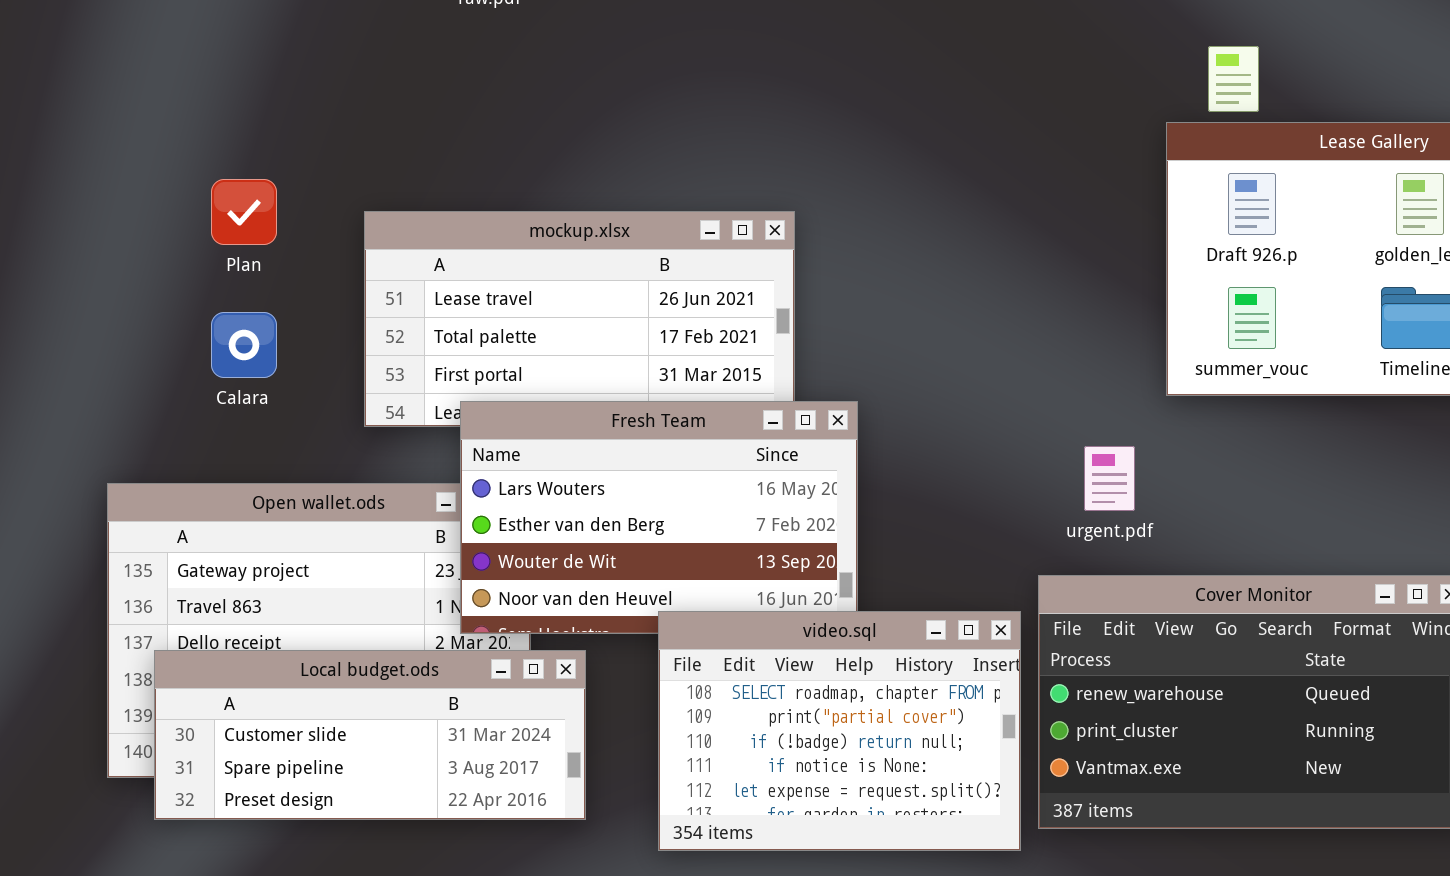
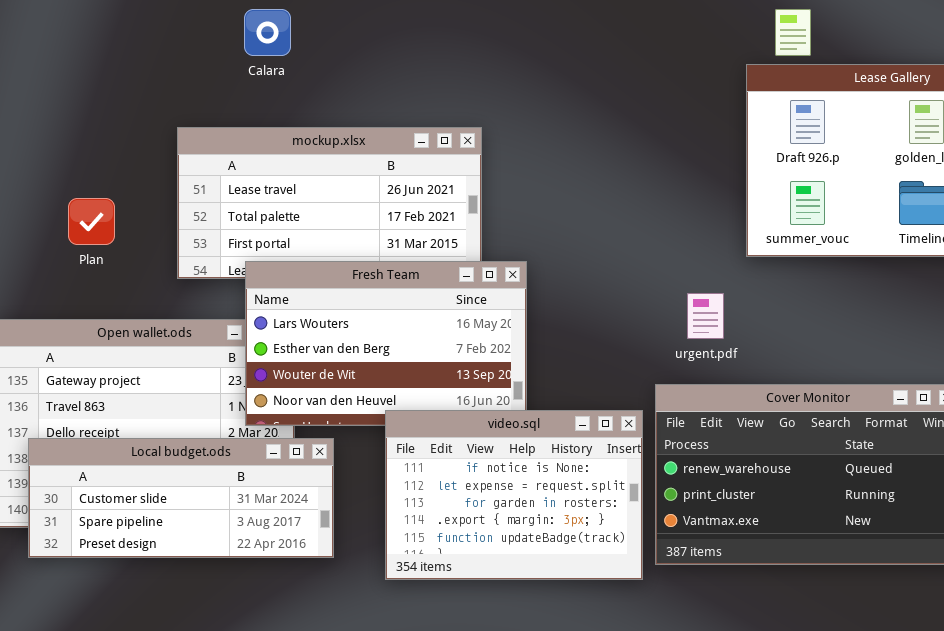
Plan: [211,179,277,245] -> [68,198,115,245], moved
Calara: [211,312,277,378] -> [244,9,291,56], moved
video.sql: [658,611,1021,851] -> [385,410,643,580], scrolled down 3 rows

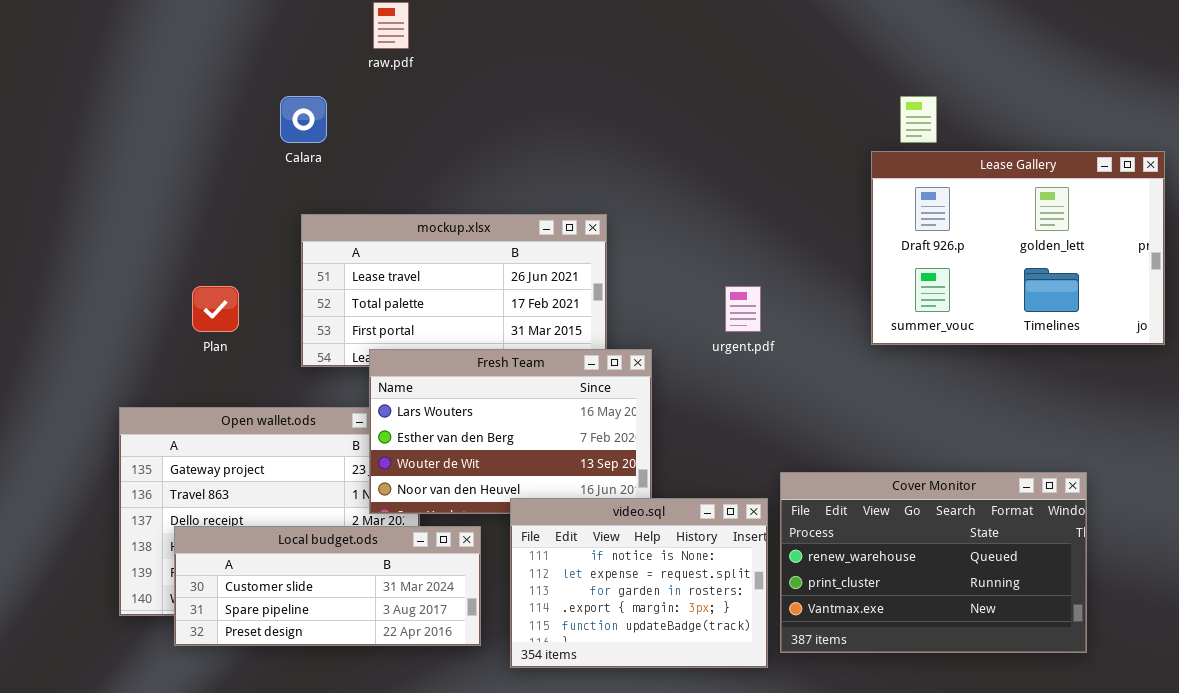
Calara: [244,9,291,56] -> [280,96,327,143], moved
urgent.pdf: [687,293,724,339] -> [725,286,761,332], moved
Local budget.ods: [28,438,334,558] -> [174,526,481,646], moved

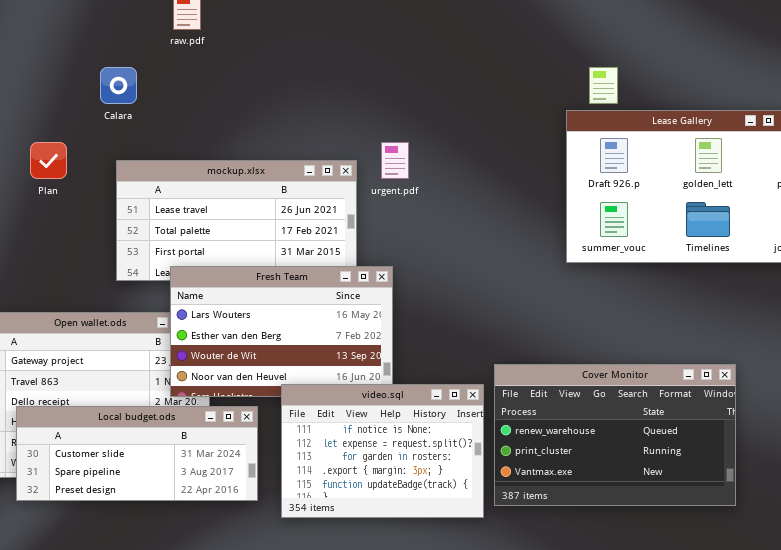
Plan: [192,286,239,332] -> [30,142,67,179], moved
urgent.pdf: [725,286,761,332] -> [381,142,409,179], moved

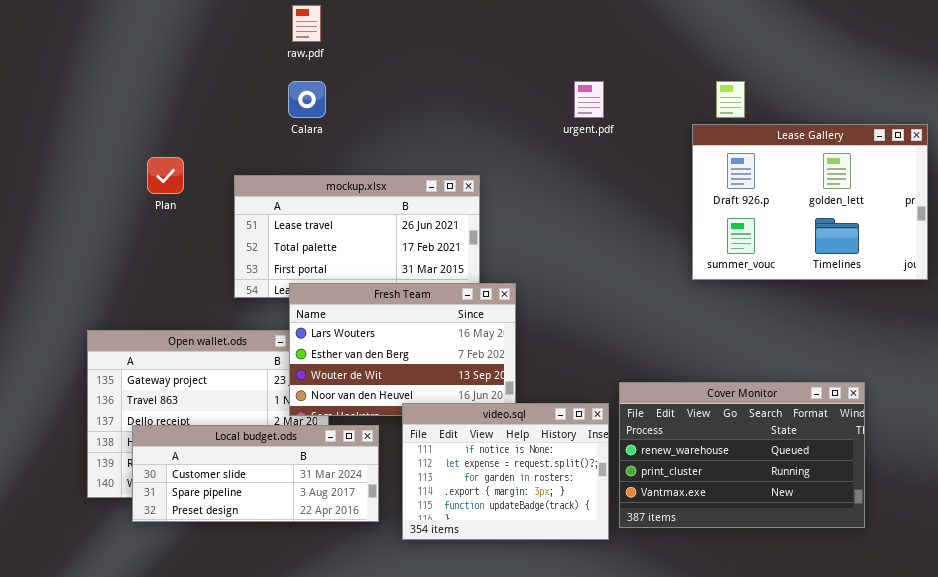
Calara: [100,67,137,104] -> [288,81,326,118], moved
urgent.pdf: [381,142,409,179] -> [574,81,604,118], moved

